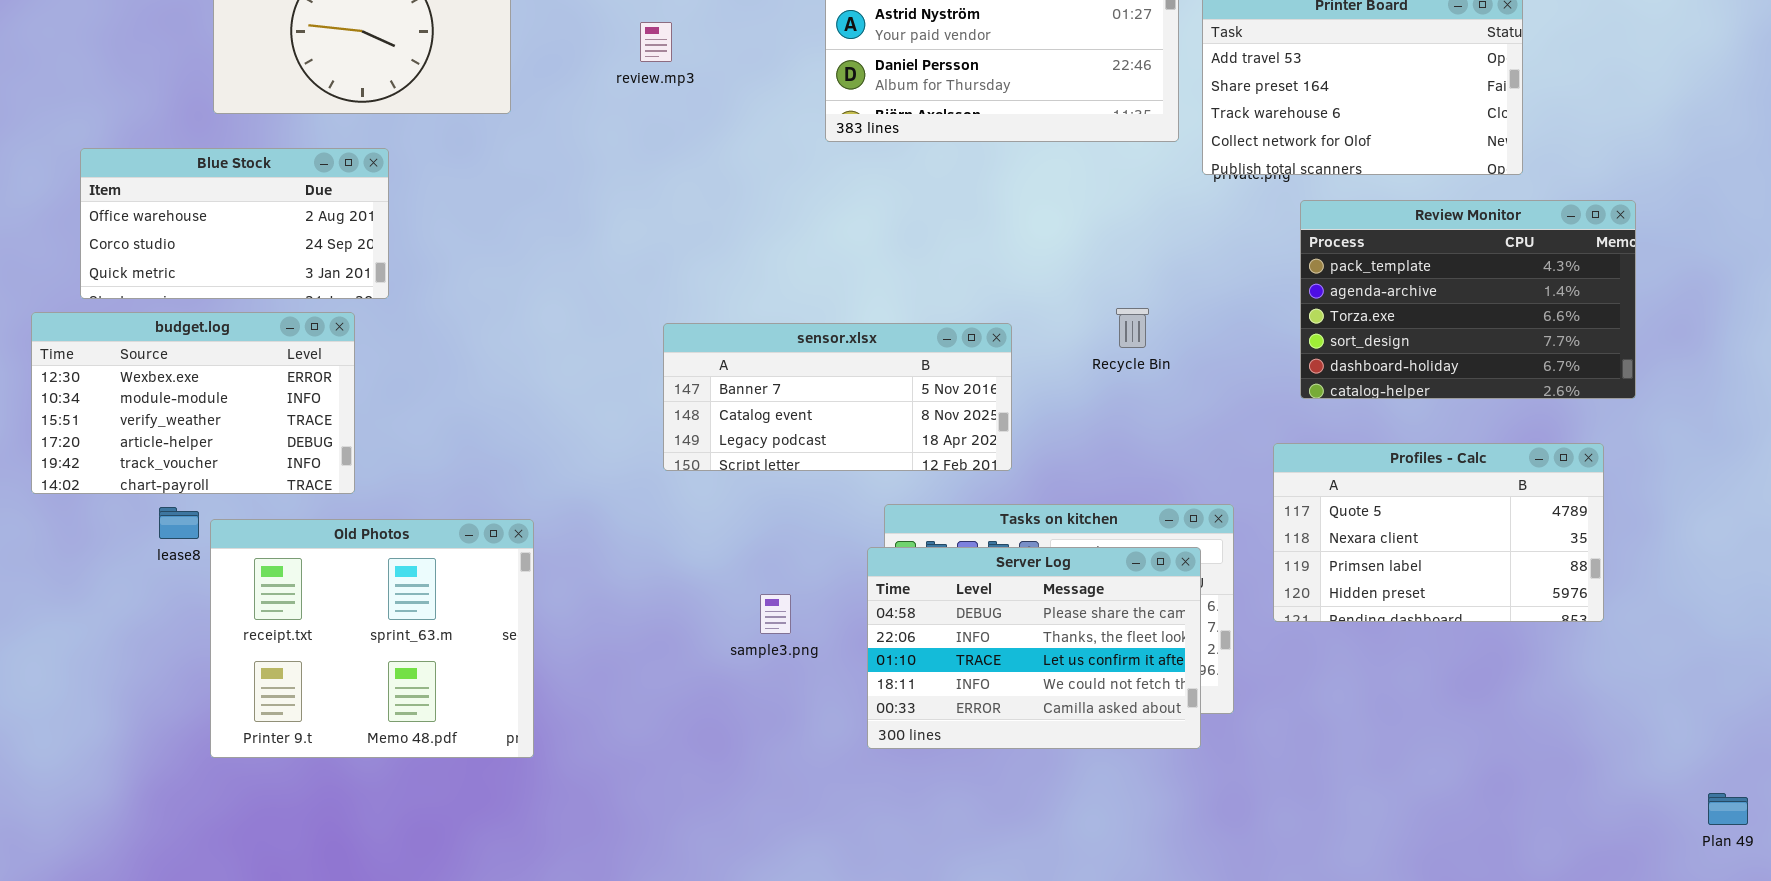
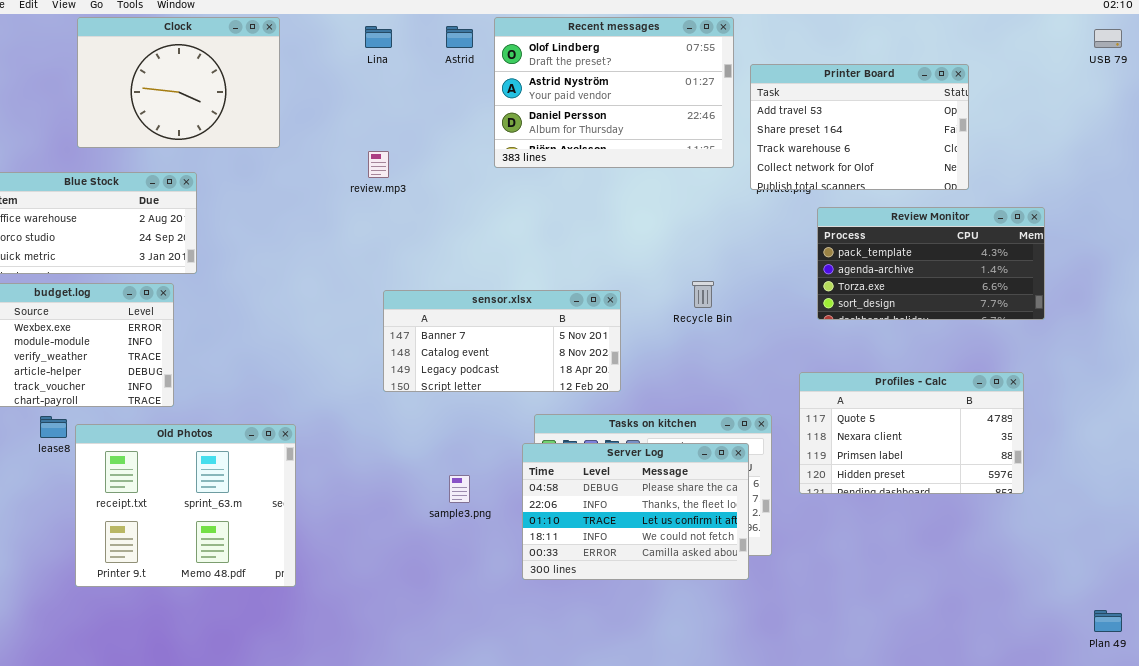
review.mp3: [640,22,672,62] -> [368,151,389,178], moved
Review Monitor: [1300,200,1636,399] -> [817,207,1045,320], resized

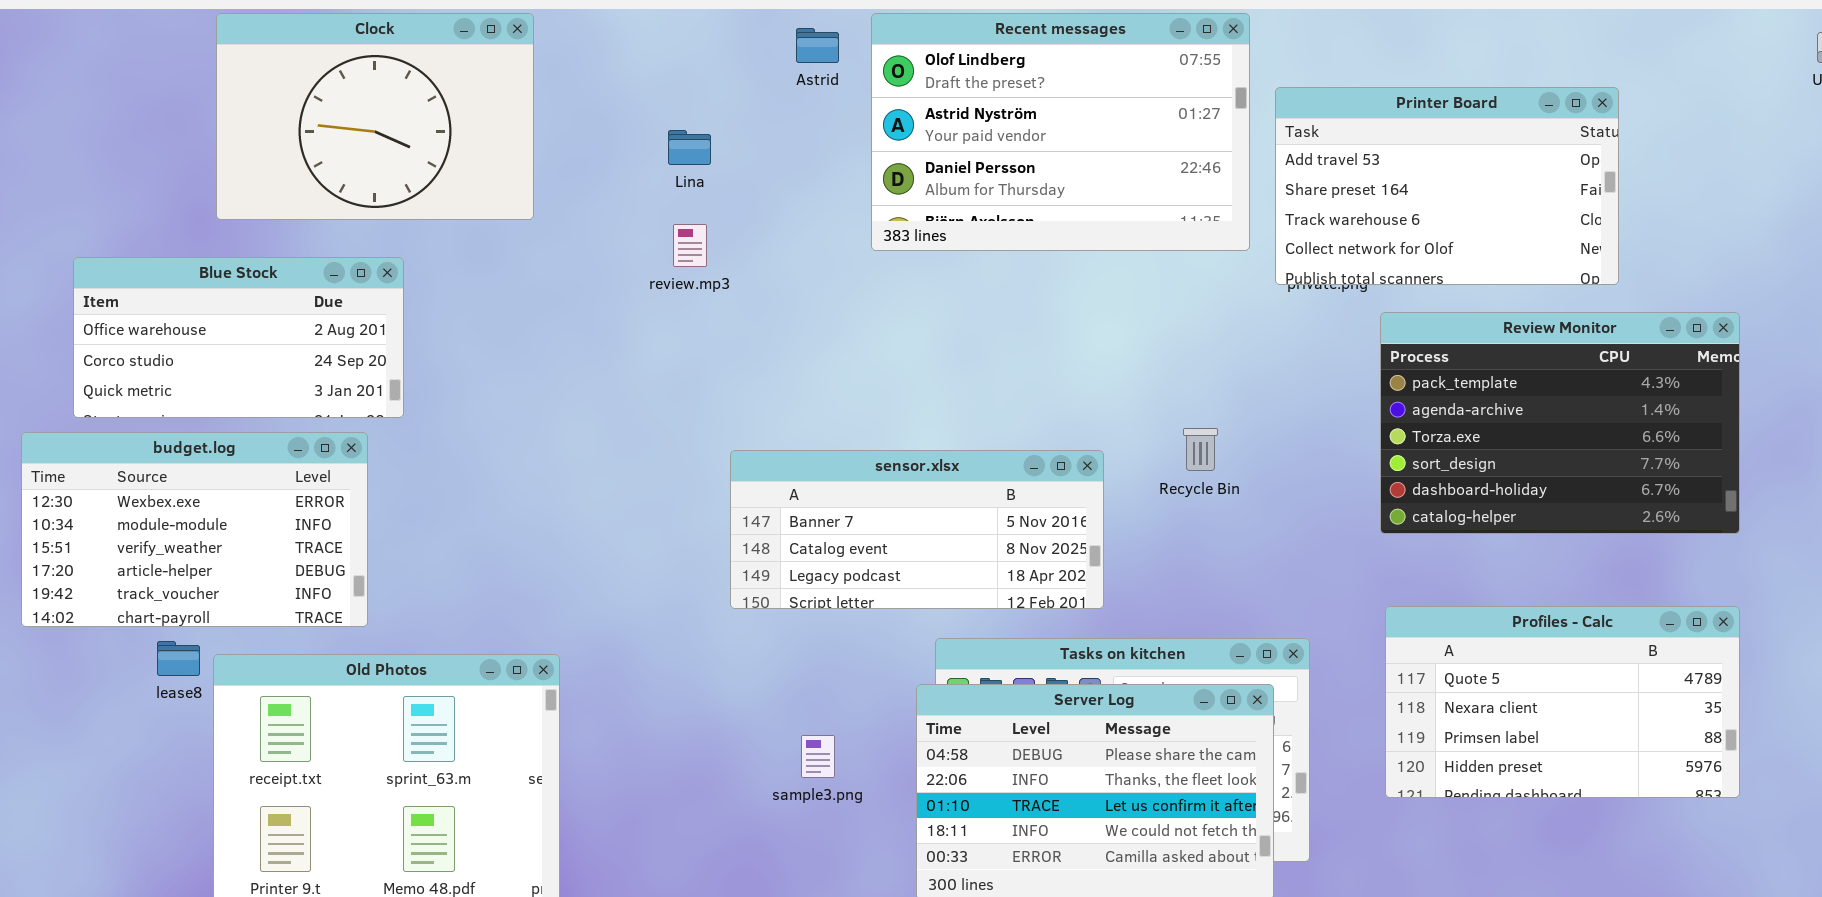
Lina: [365,26,392,48] -> [668,130,711,165], moved
Review Monitor: [817,207,1045,320] -> [1380,312,1740,534], resized
sensor.xlsx: [383,290,621,392] -> [730,450,1104,609], moved
Profiles - Calc: [799,372,1024,494] -> [1385,606,1740,798], moved

